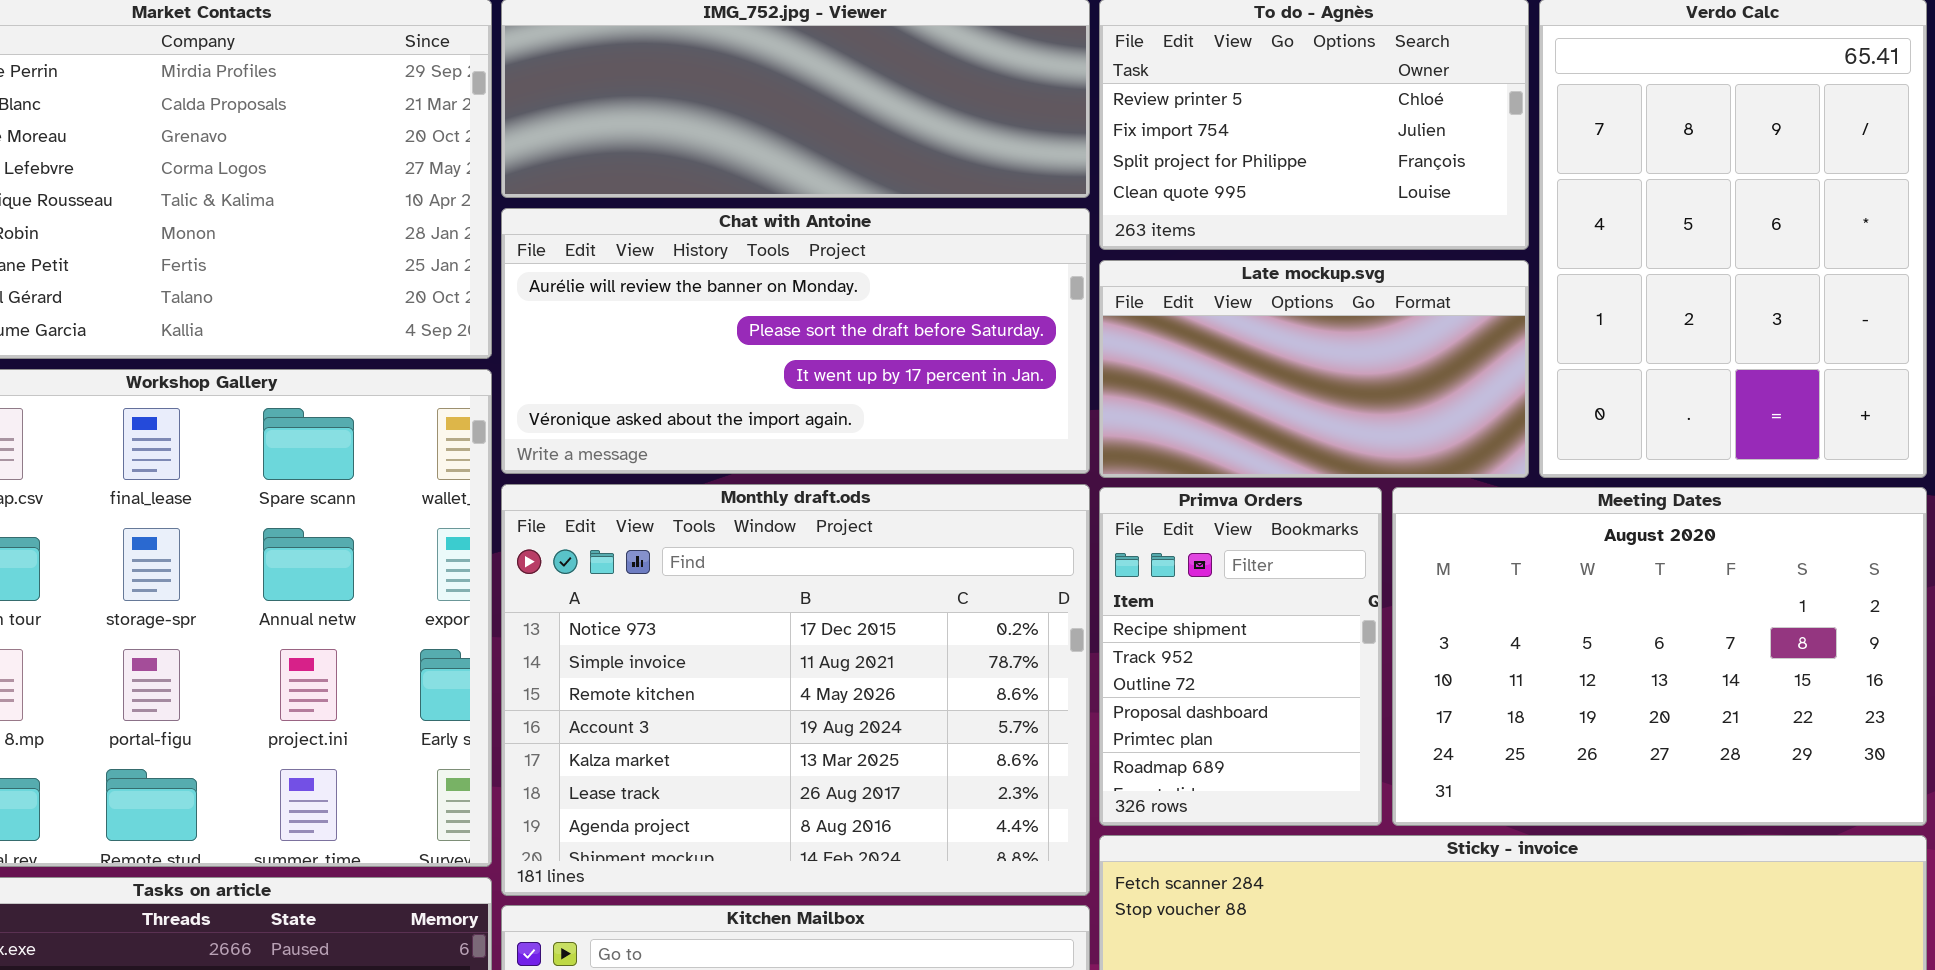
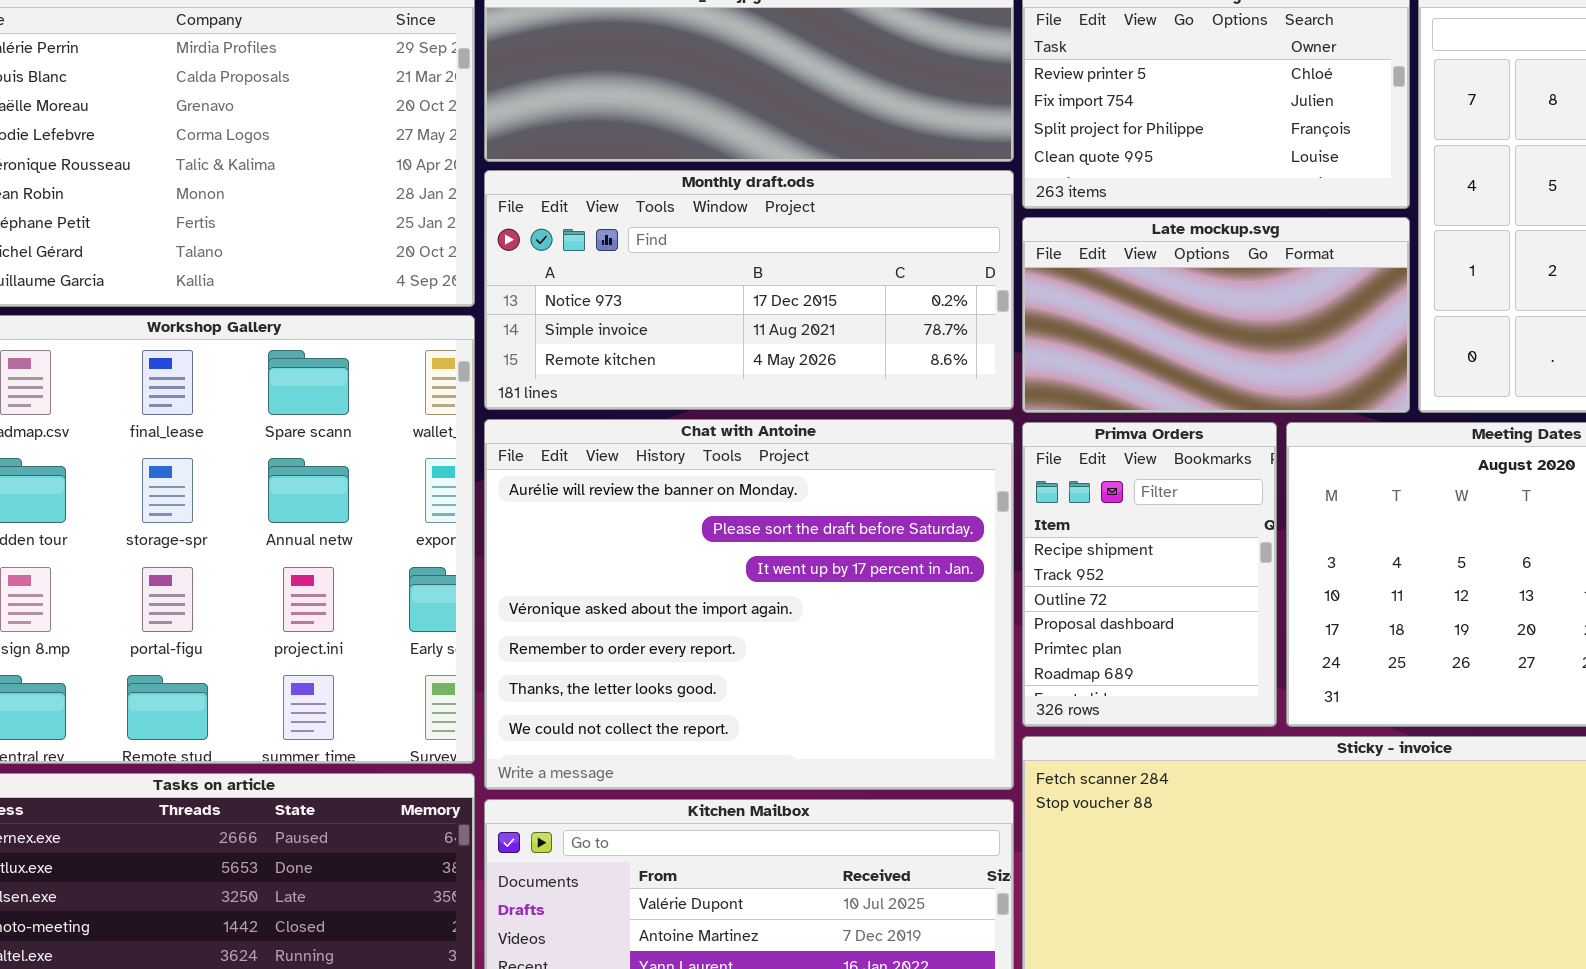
Chat with Antoine: [501,208,1090,474] -> [484,419,1014,790], moved, resized
Monthly draft.ods: [501,484,1090,896] -> [484,170,1014,410], moved, resized

